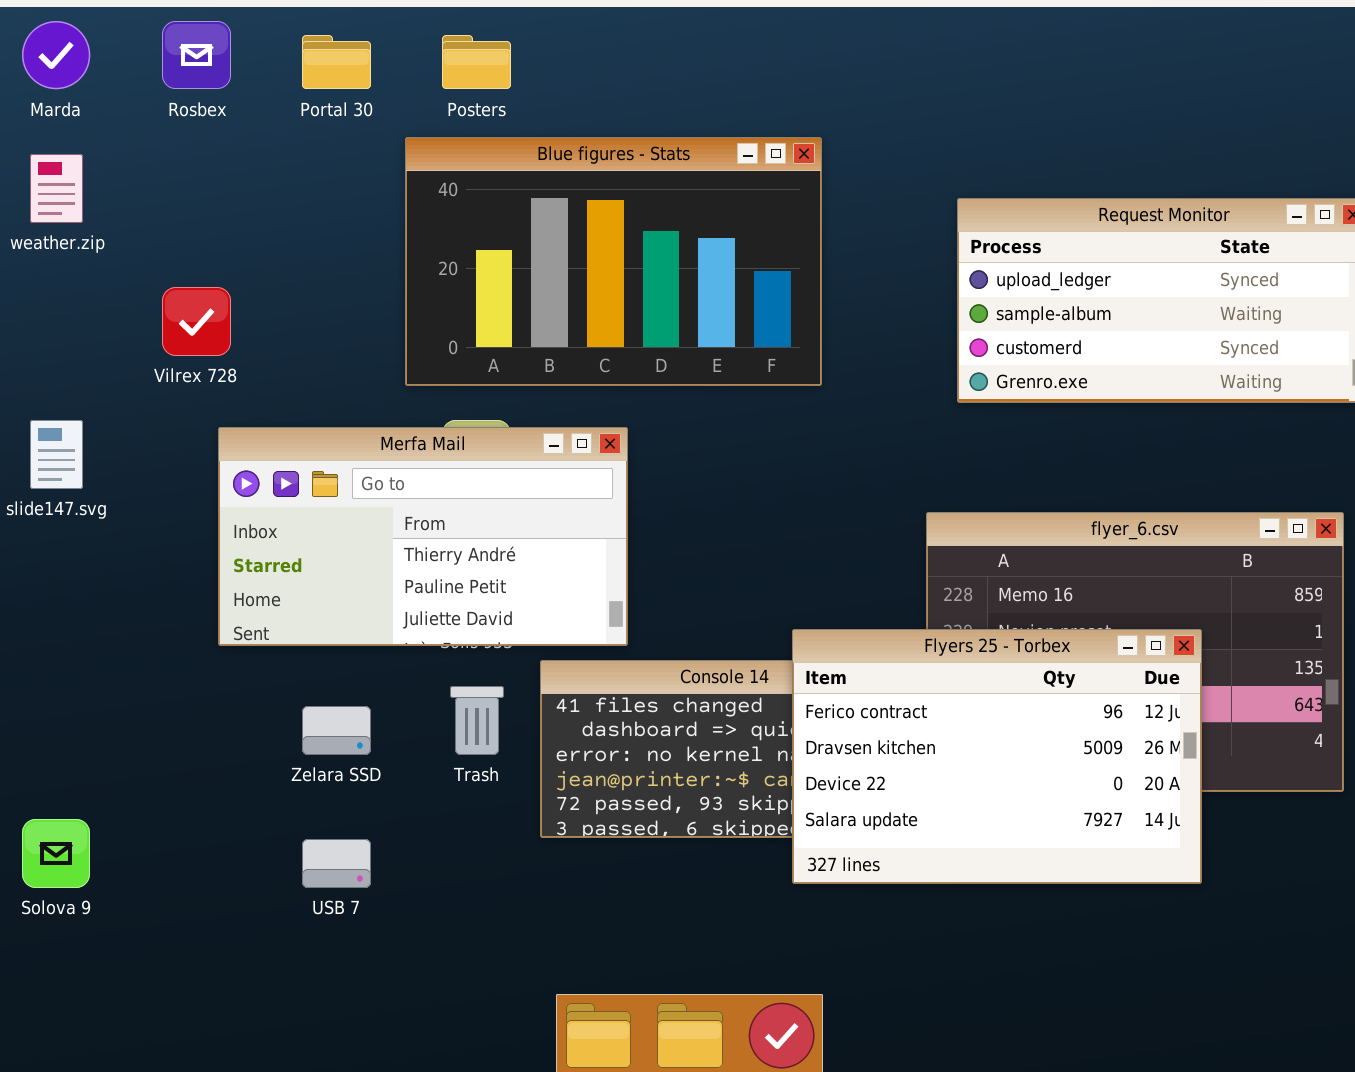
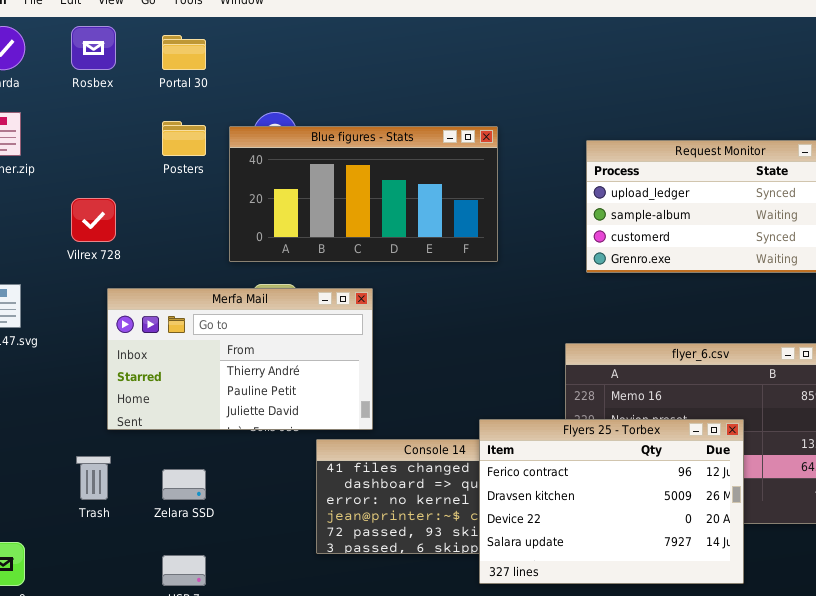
Posters: [442,35,511,89] -> [162,121,206,156], moved
Blue figures - Stats: [405,137,822,386] -> [229,126,498,262], resized
Trash: [450,686,504,755] -> [76,456,111,500], moved

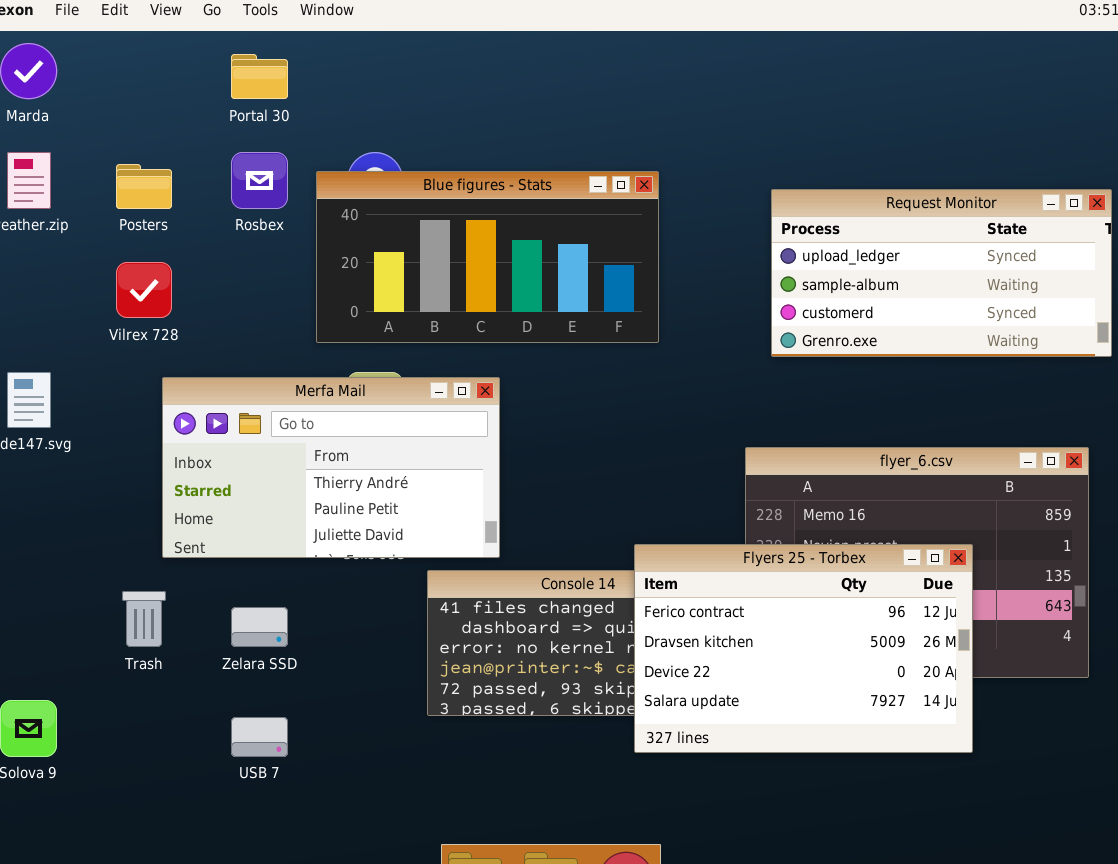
Rosbex: [71,26,116,70] -> [231,152,288,209], moved
Posters: [162,121,206,156] -> [116,164,172,209], moved

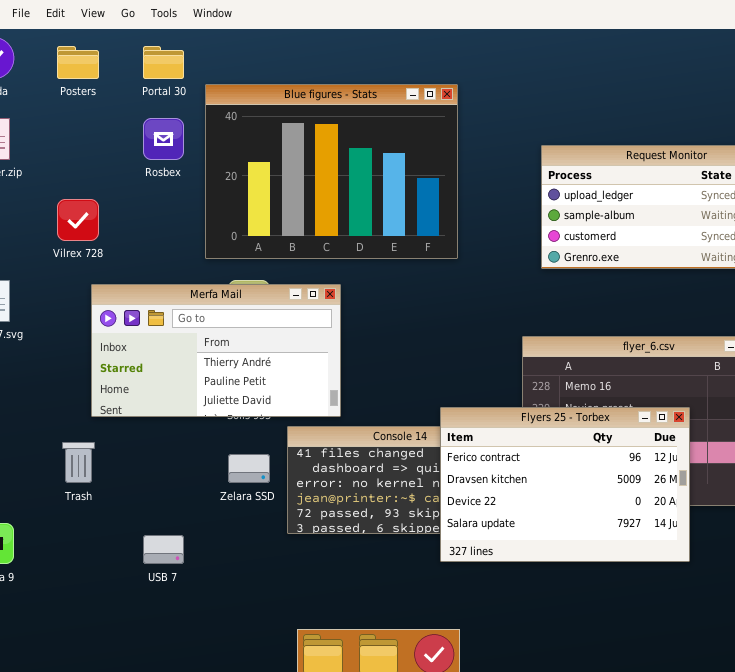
Posters: [116,164,172,209] -> [57,46,99,79], moved
Blue figures - Stats: [316,171,659,343] -> [205,84,458,259], resized
Zelara SSD: [231,607,288,647] -> [228,454,270,483], moved

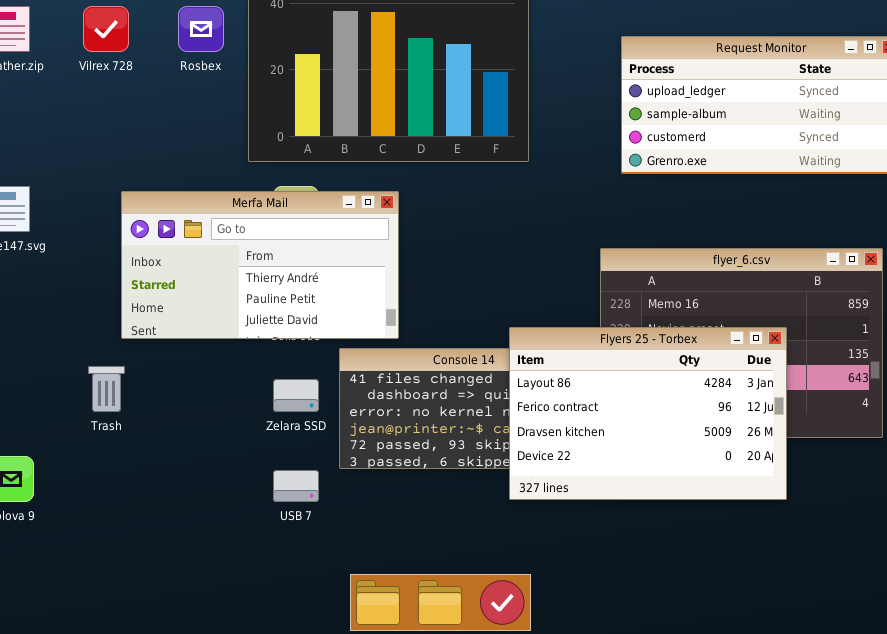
Vilrex 728: [57,199,99,241] -> [83,6,129,52], moved
Flyers 25 - Torbex: [440,407,690,562] -> [509,327,787,500], scrolled up 1 row
USB 7: [143,535,184,564] -> [273,470,319,502], moved

